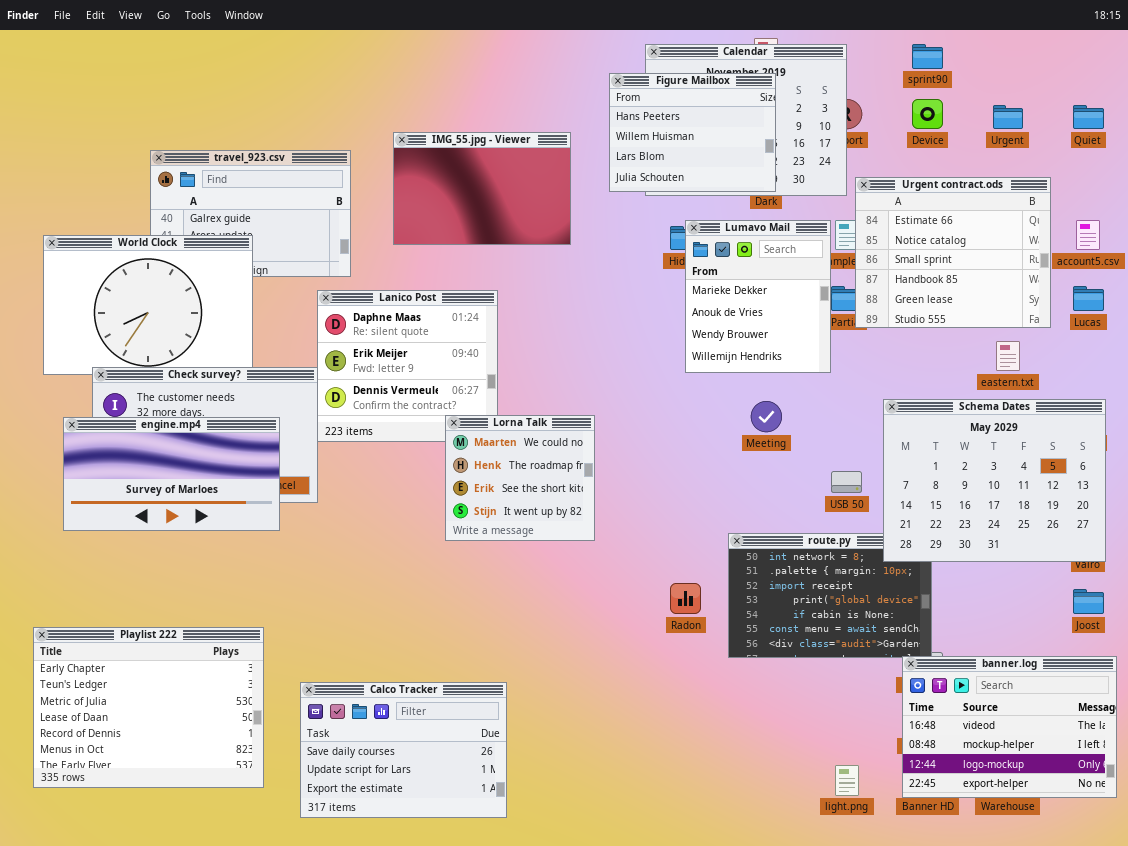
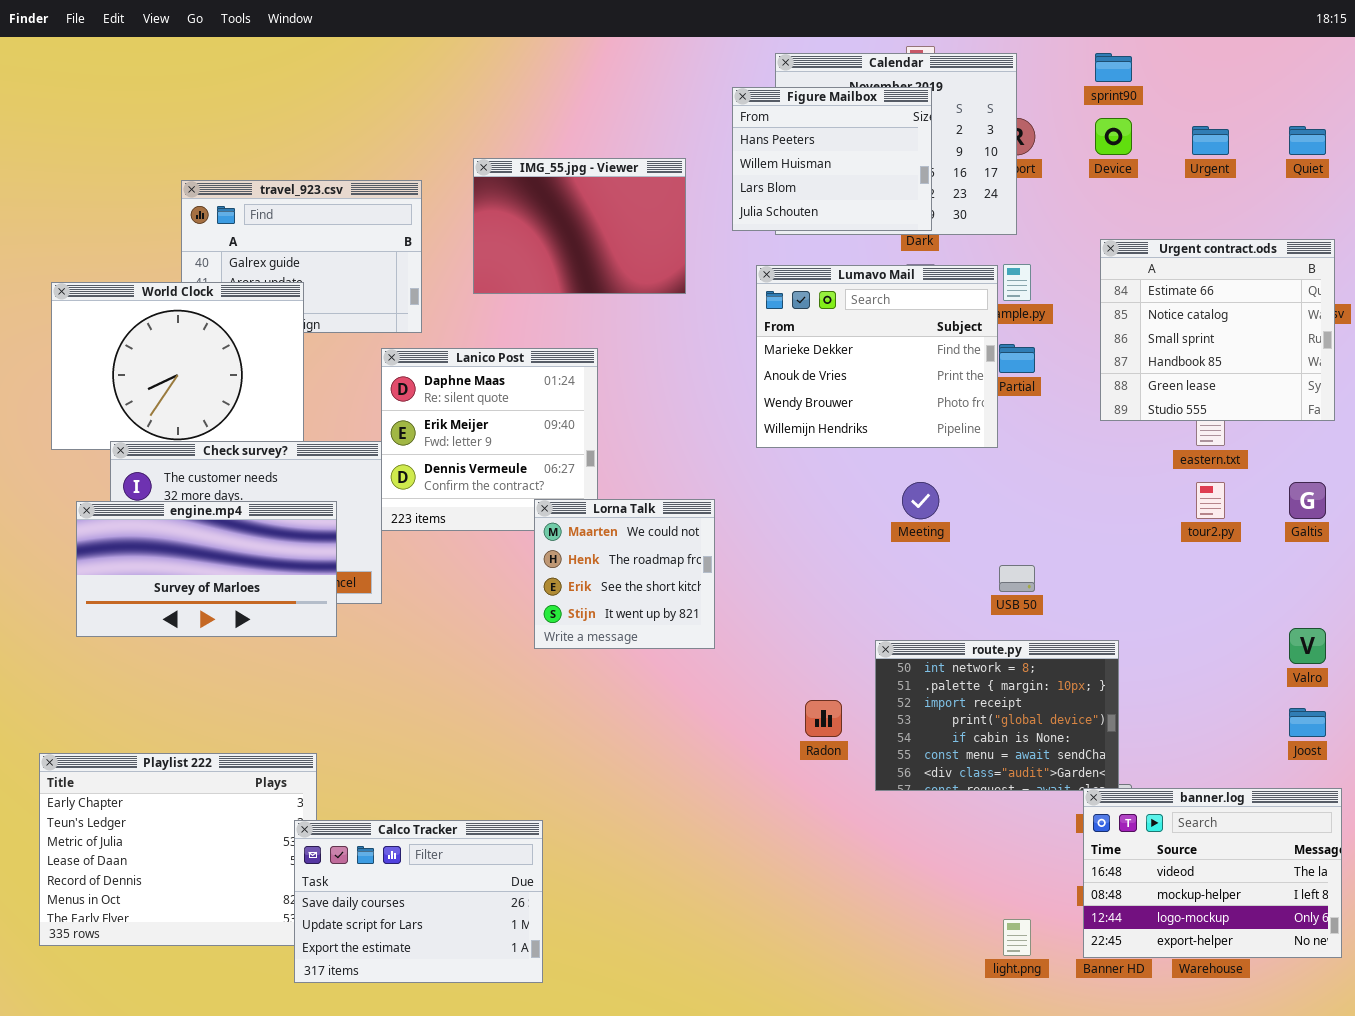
Urgent contract.ods: [855,177,1051,328] -> [1100,239,1335,421], moved
Lumavo Mail: [685,220,831,373] -> [756,265,998,448], resized
Schema Dates: [883,399,1106,562] -> none, closed
Calco Tracker: [300,682,507,818] -> [294,820,543,983], moved

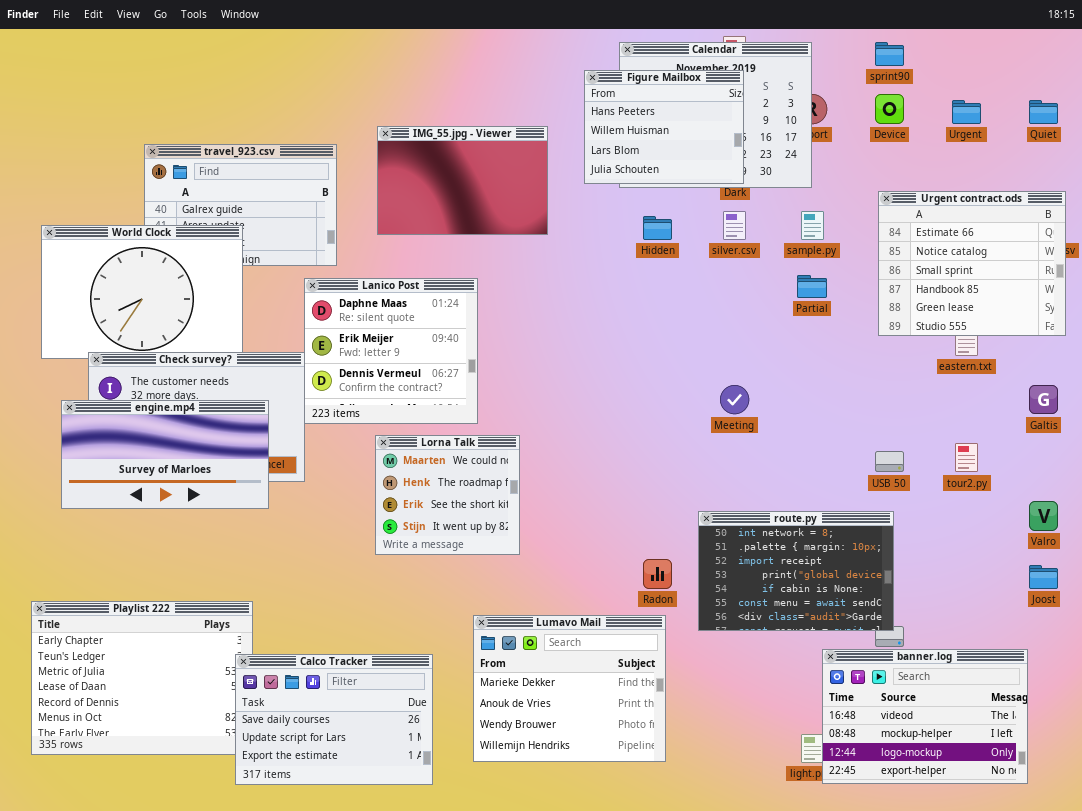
Lumavo Mail: [756,265,998,448] -> [473,615,666,762], moved
tour2.py: [1196,482,1225,519] -> [955,443,978,472], moved
Lorna Talk: [534,499,715,649] -> [375,435,520,555], moved
USB 50: [999,565,1035,592] -> [875,451,904,472], moved
banner.log: [1083,788,1342,958] -> [822,649,1028,784], moved

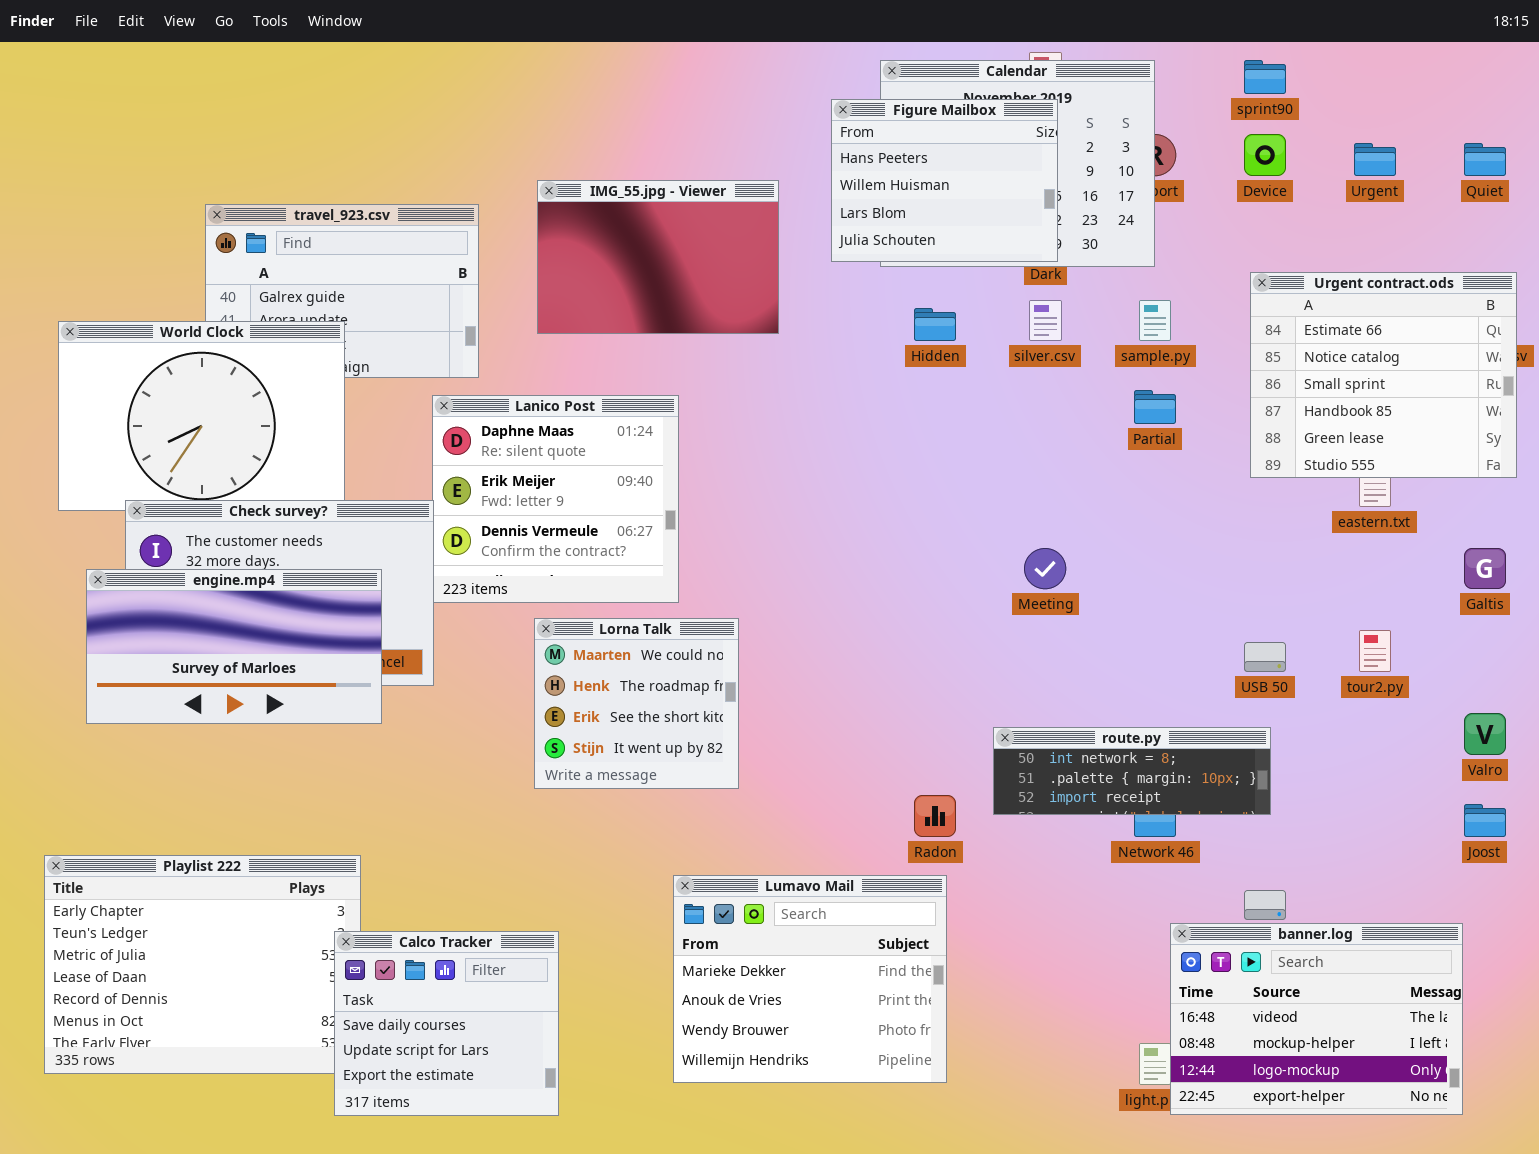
route.py: [698,511,894,631] -> [993,727,1271,815], resized
Calco Tracker: [235,654,433,785] -> [334,931,559,1116], resized

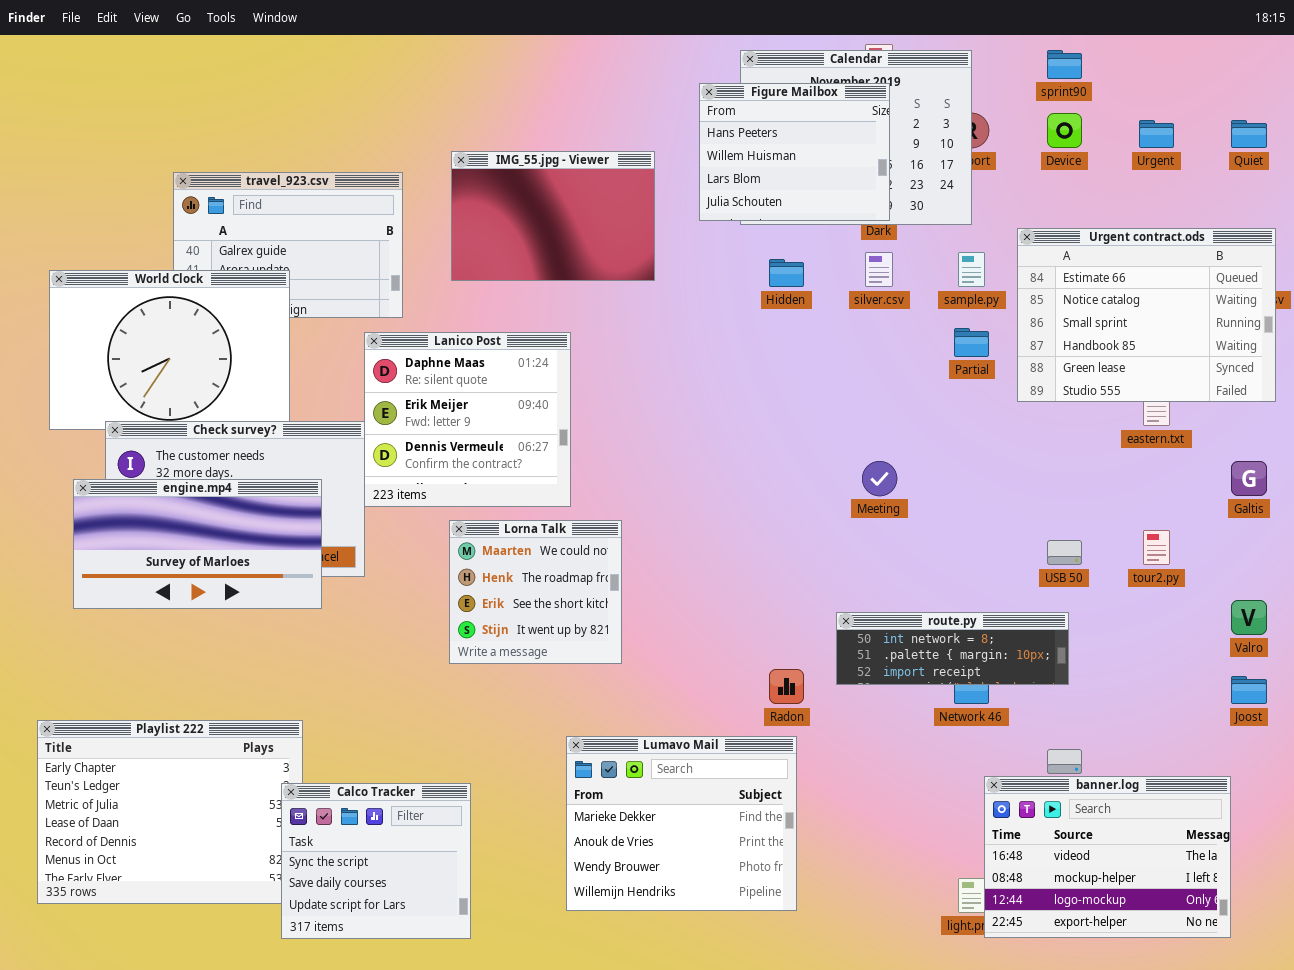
Urgent contract.ods: [1250,272,1517,478] -> [1017,228,1276,402], resized
Calco Tracker: [334,931,559,1116] -> [281,783,471,939], scrolled up 1 row

